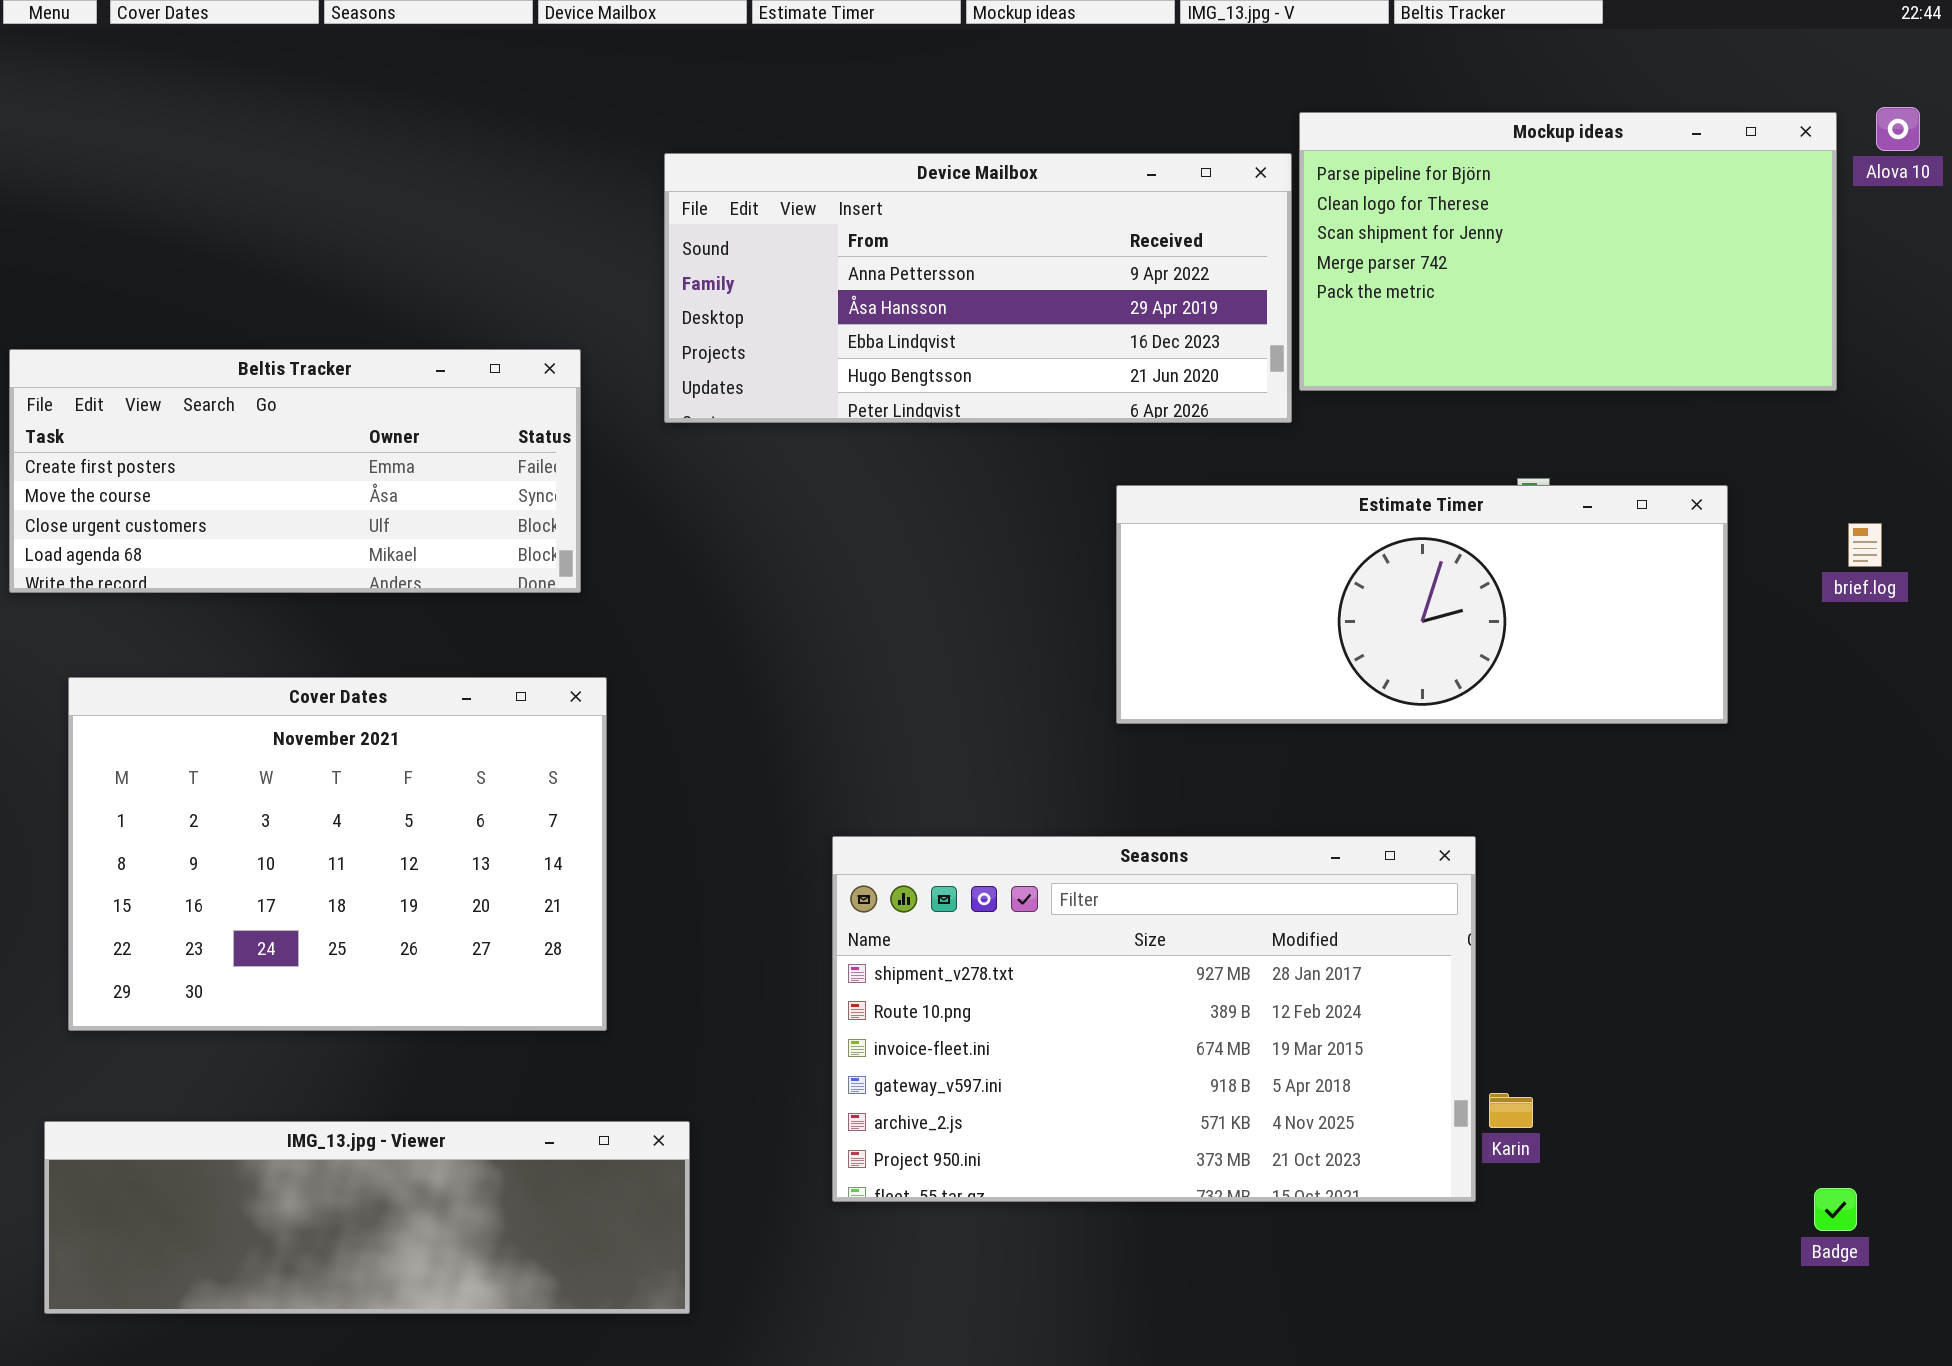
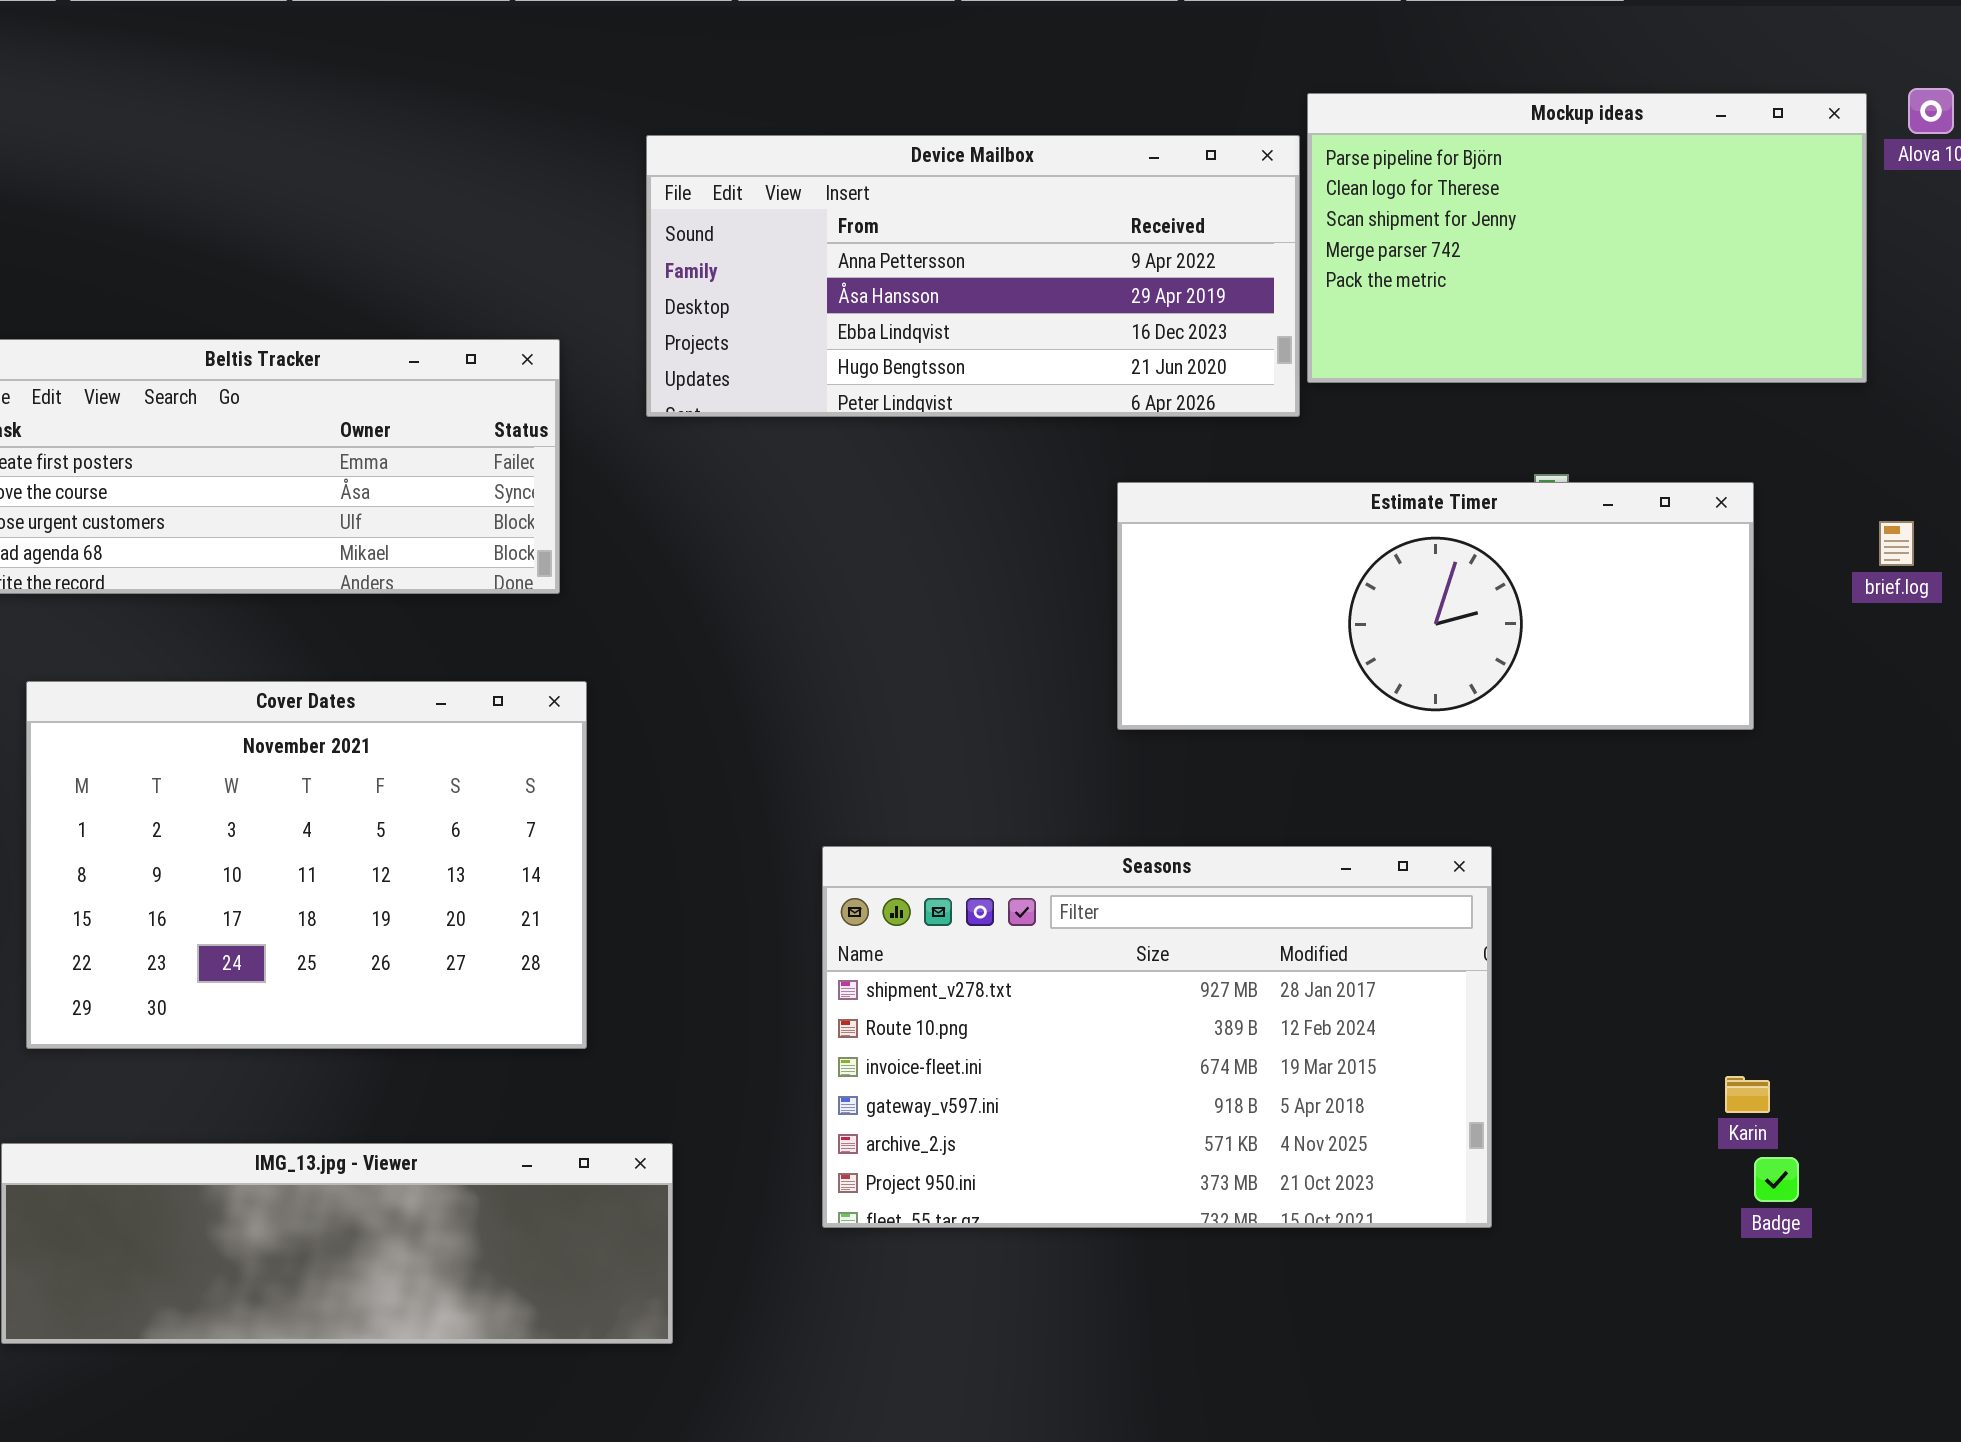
Karin: [1489,1093,1533,1128] -> [1725,1076,1770,1113], moved
Badge: [1814,1188,1857,1231] -> [1754,1157,1799,1202], moved

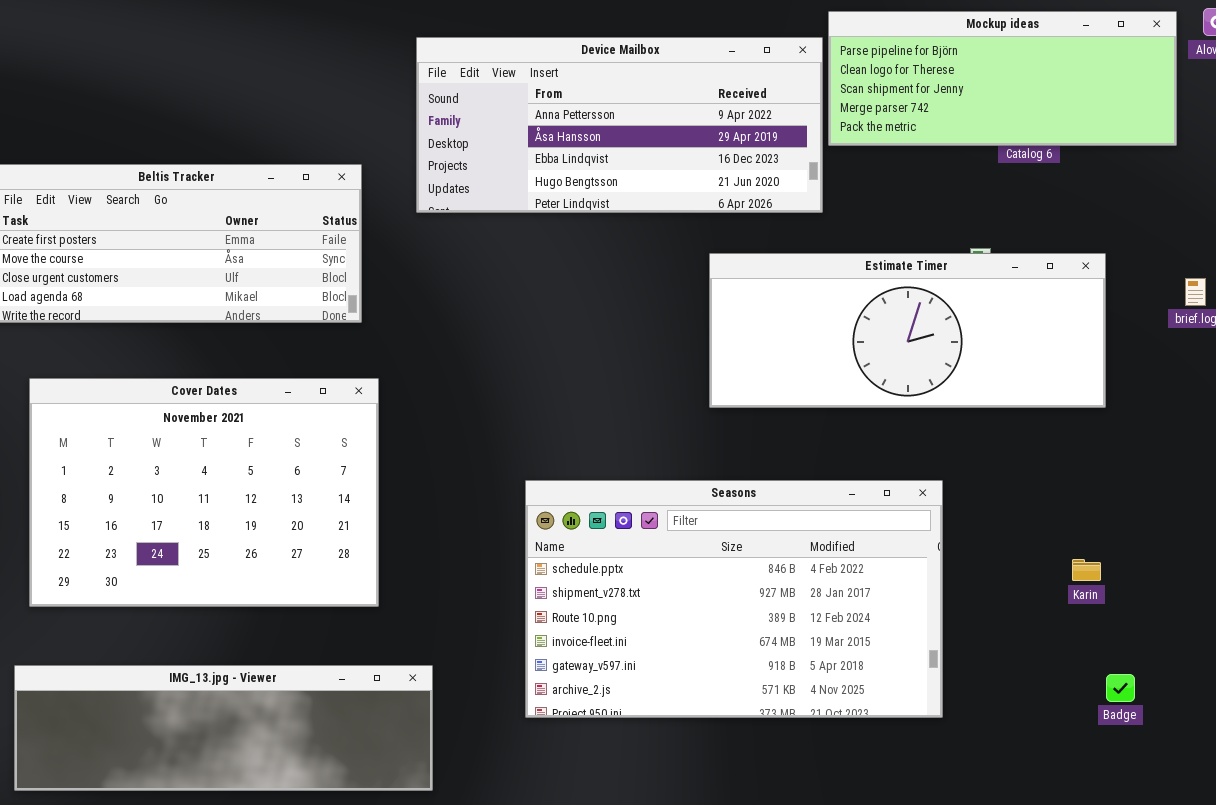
Mockup ideas: [1307,93,1867,383] -> [828,11,1177,146], resized
Seasons: [822,846,1492,1228] -> [525,480,943,718], scrolled up 1 row
Karin: [1725,1076,1770,1113] -> [1072,559,1101,581], moved

